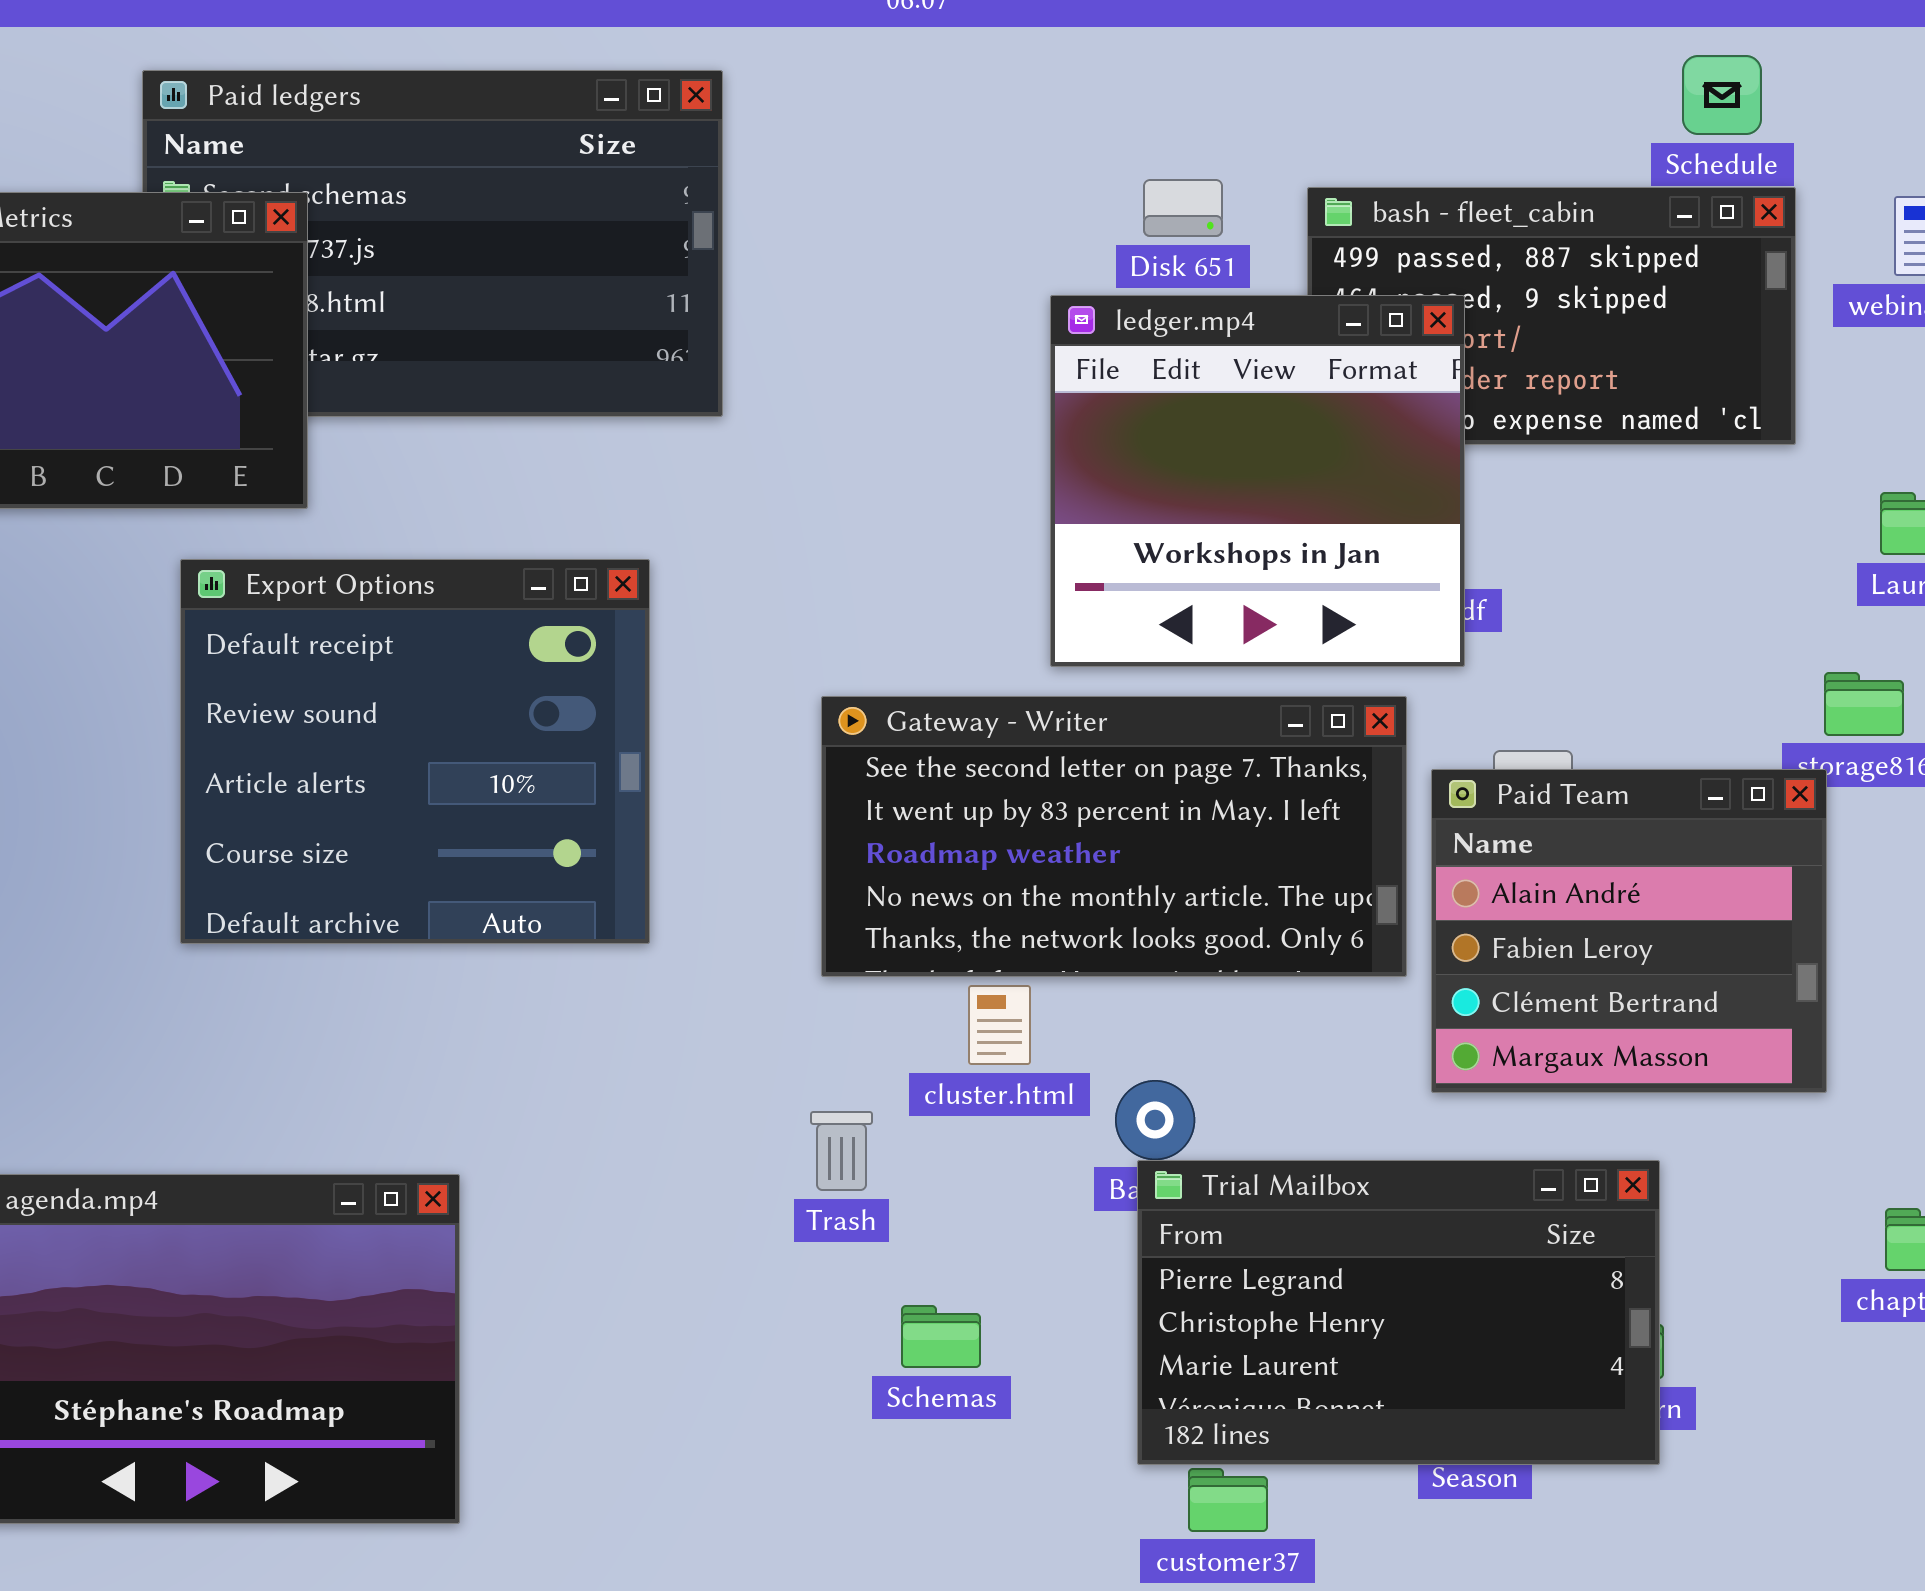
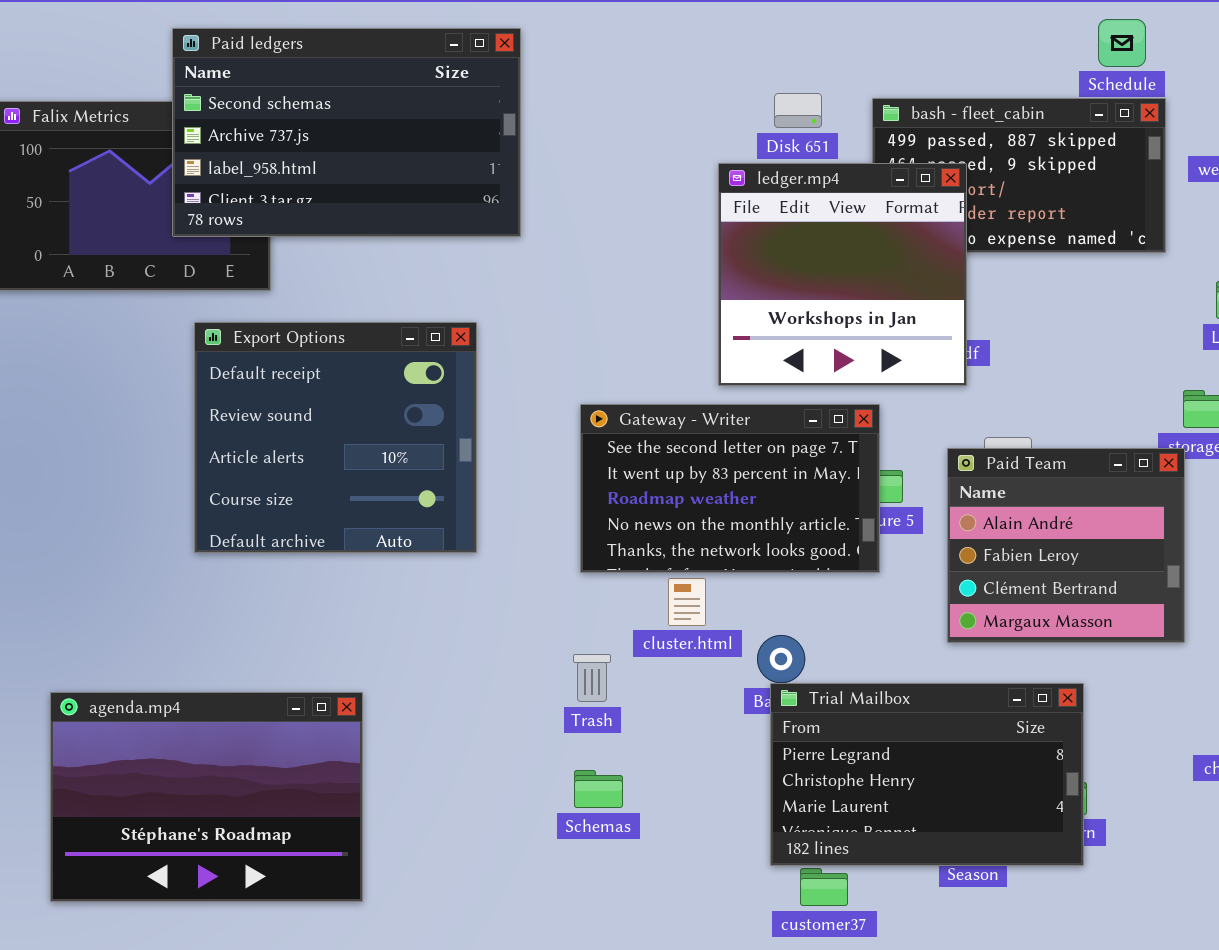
Paid ledgers: [142,70,723,417] -> [172,28,521,237], raised
Gateway - Writer: [821,696,1407,977] -> [580,404,880,573], resized
Schemas: [901,1305,981,1368] -> [574,770,623,808], moved

